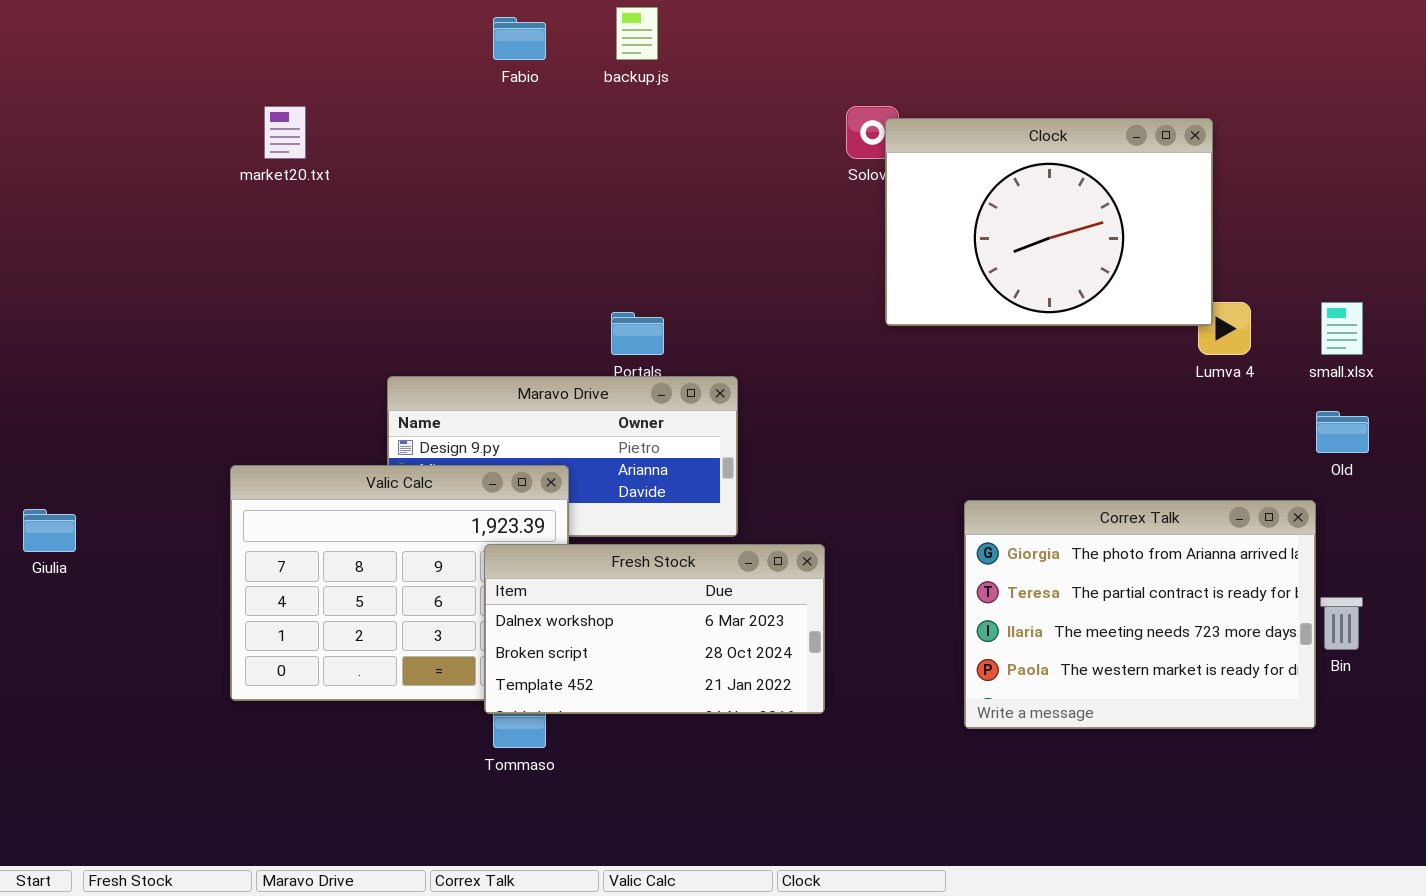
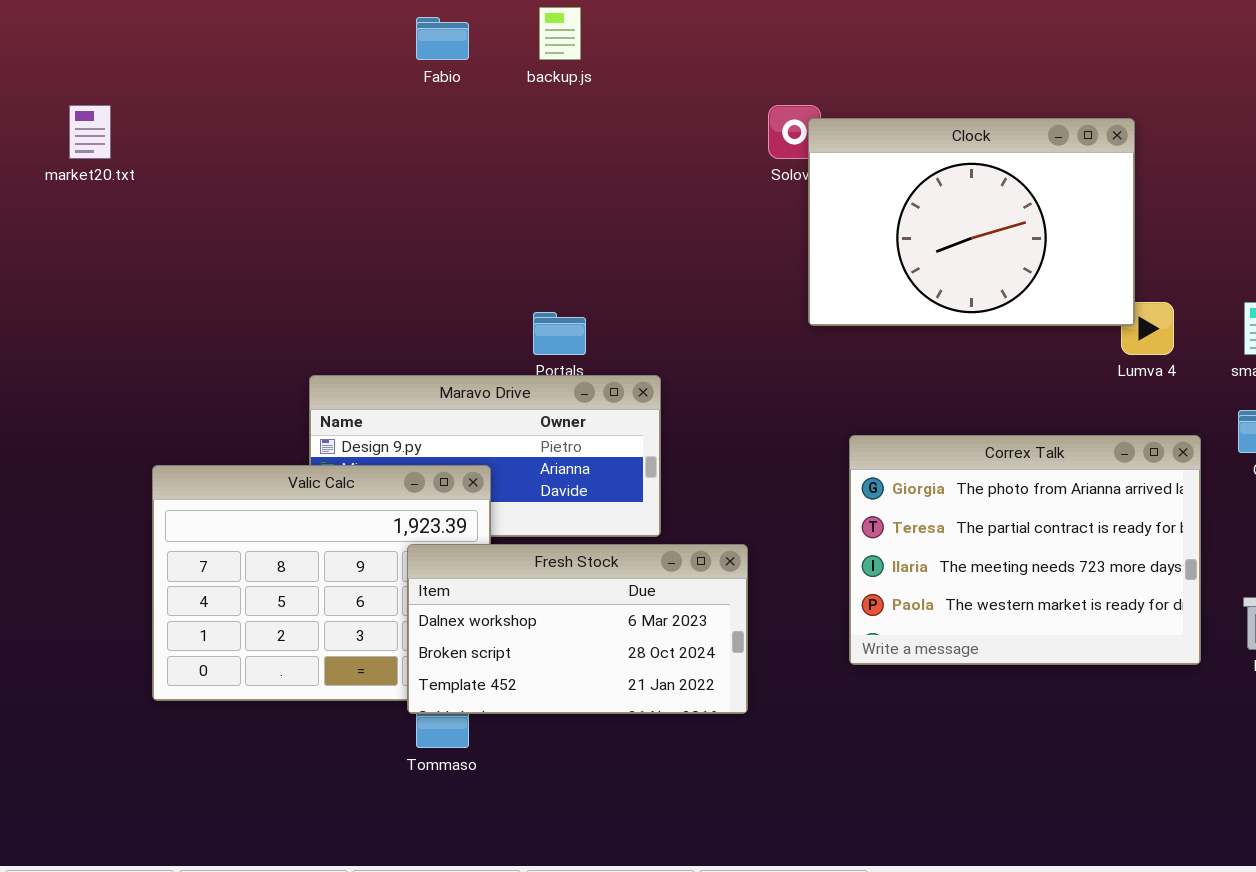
market20.txt: [264,106,306,159] -> [69,105,111,159], moved
Correx Talk: [964,500,1316,729] -> [849,435,1201,665], moved

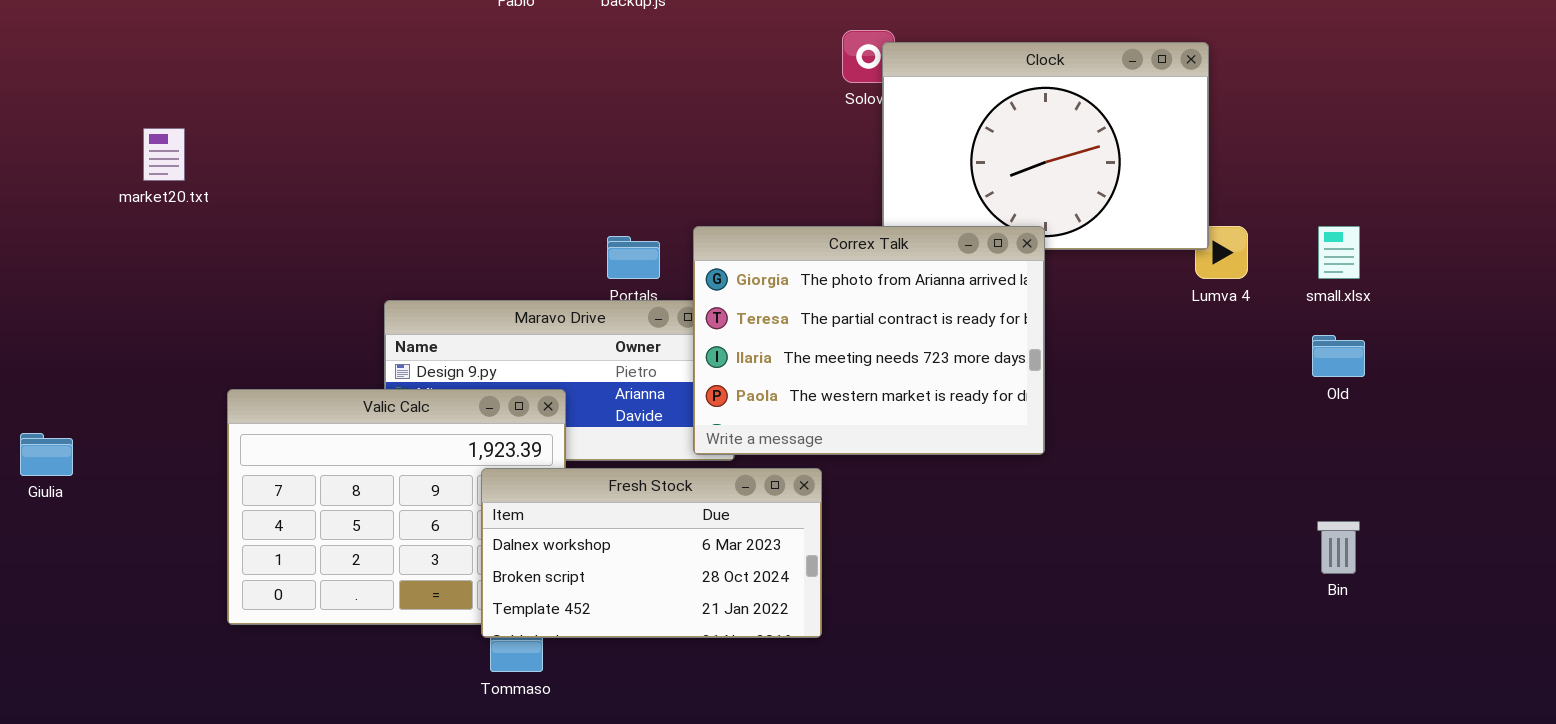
market20.txt: [69,105,111,159] -> [143,128,185,181], moved
Correx Talk: [849,435,1201,665] -> [693,226,1045,455], moved

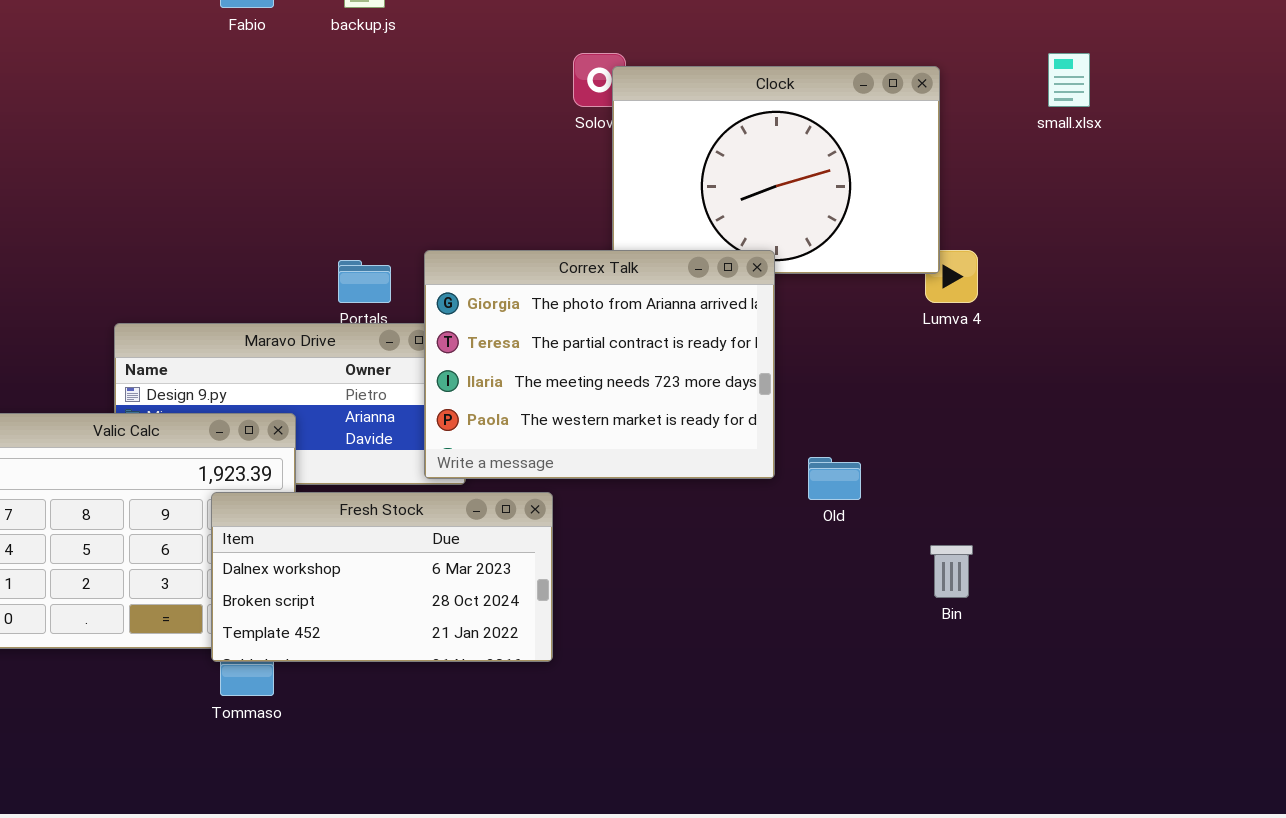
small.xlsx: [1318,226,1360,279] -> [1048,53,1090,107], moved
Old: [1312,335,1365,377] -> [808,457,861,500], moved
Bin: [1317,521,1360,574] -> [930,545,973,598], moved

